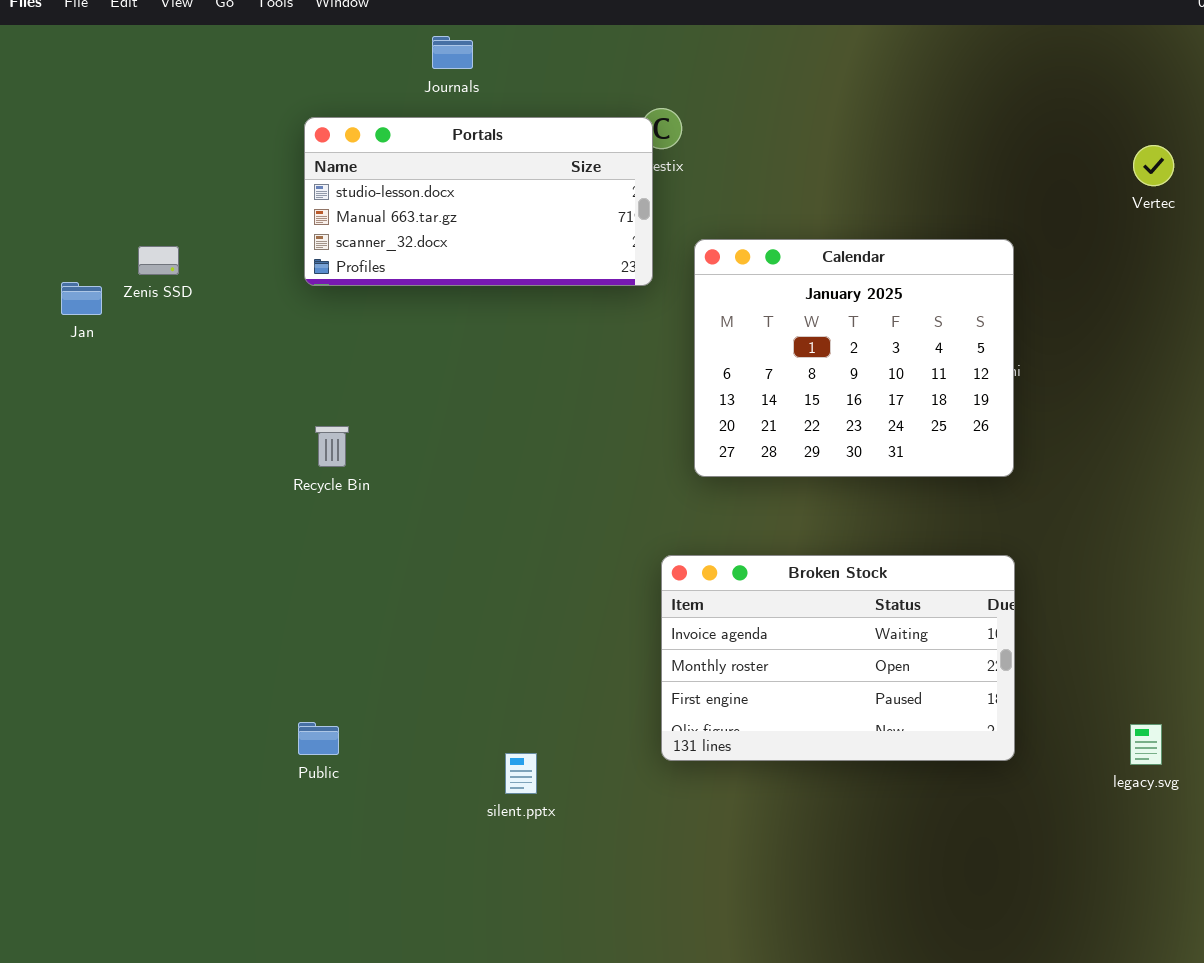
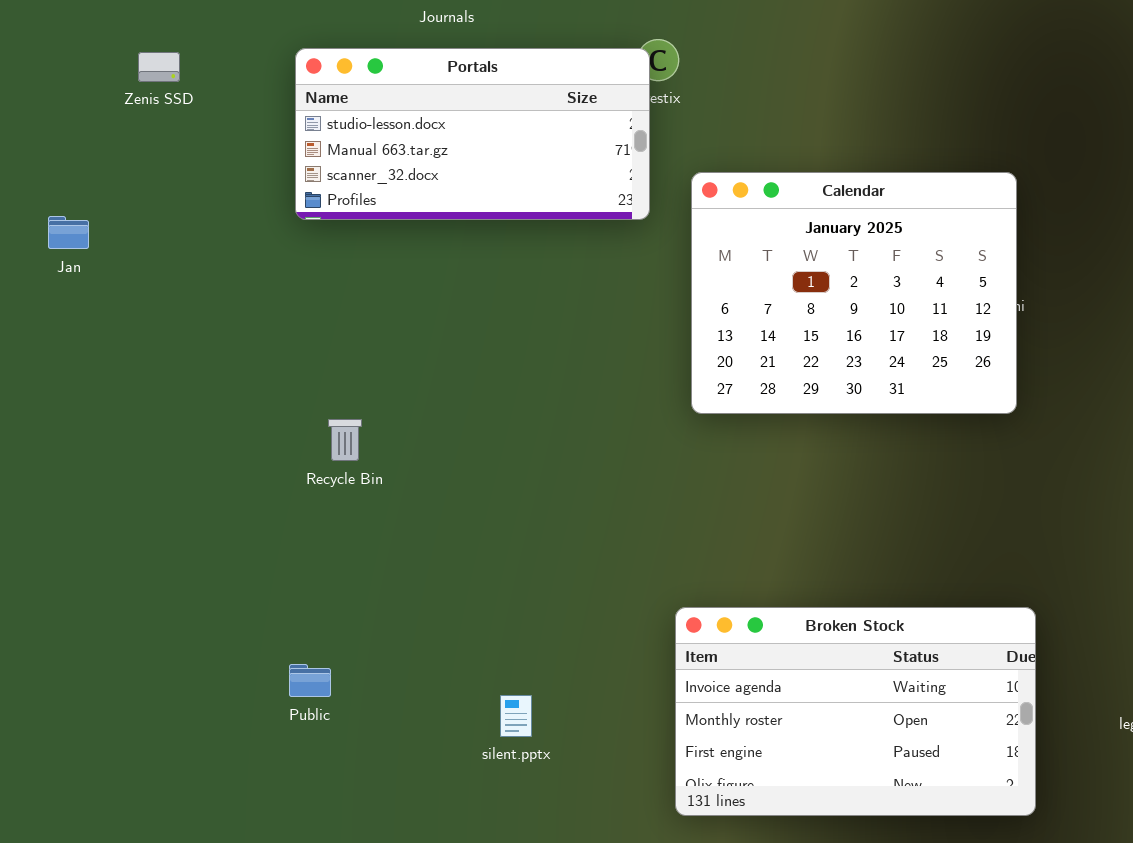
Zenis SSD: [138,246,179,275] -> [138,52,180,82], moved
Recycle Bin: [315,426,349,467] -> [328,419,362,461], moved
Broken Stock: [661,555,1015,761] -> [675,607,1036,816], moved

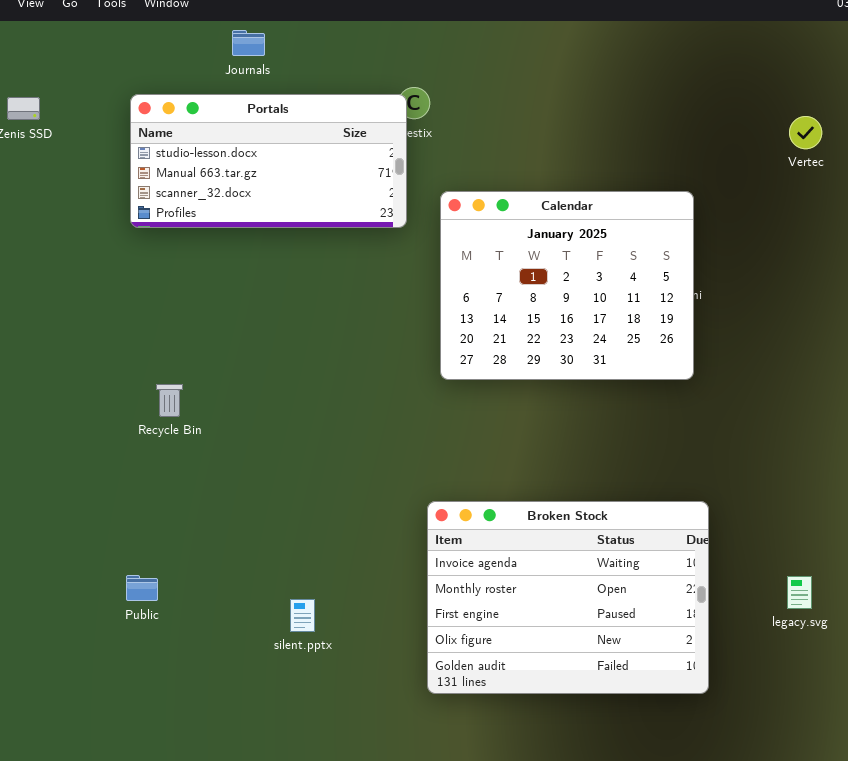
Broken Stock: [675,607,1036,816] -> [427,501,709,694], resized

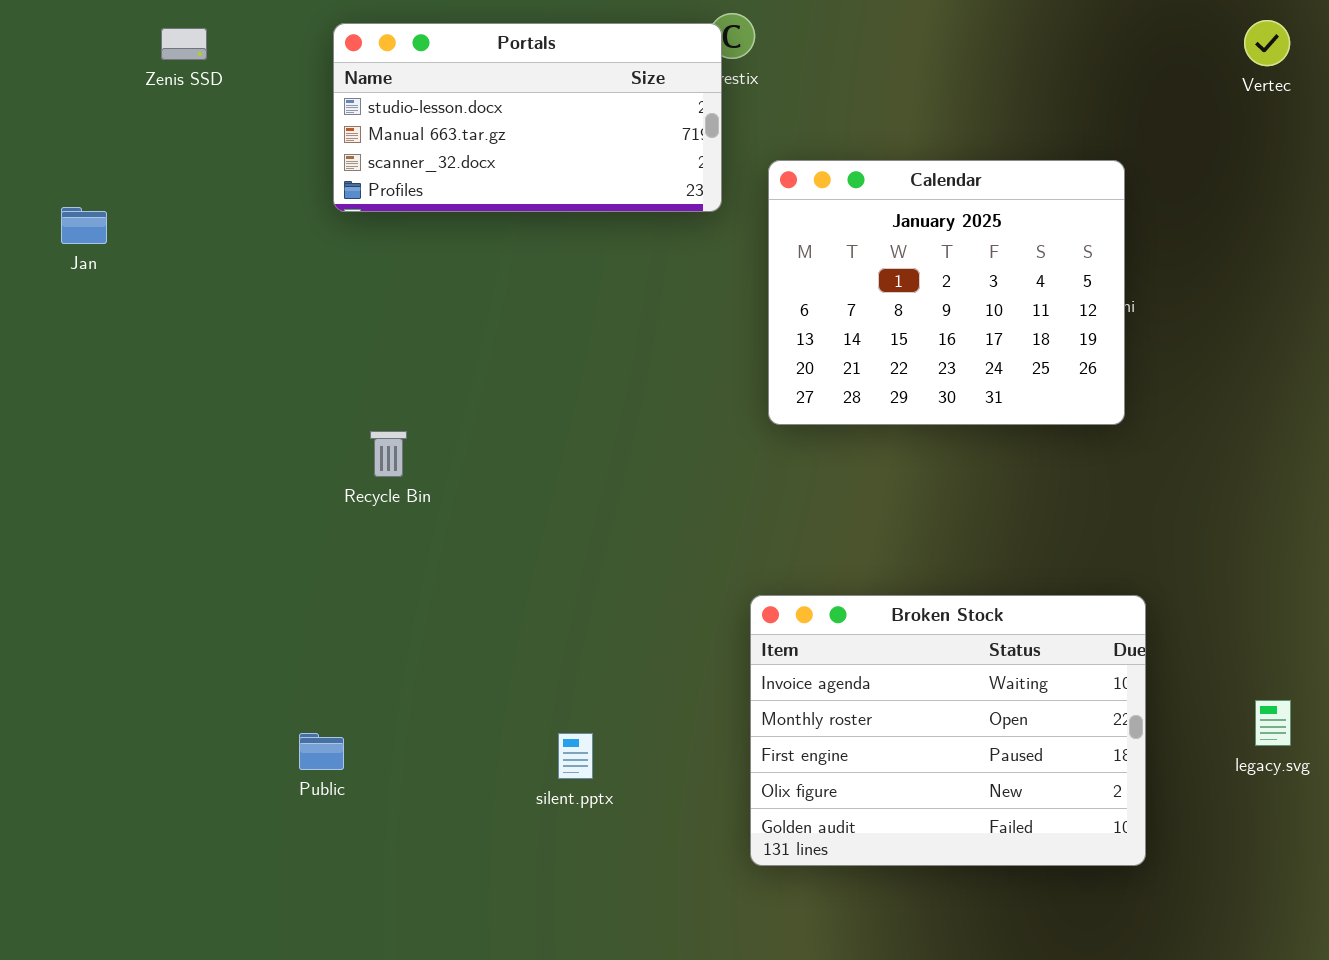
Vertec: [789,116,822,149] -> [1244,20,1290,66], moved
Public: [126,575,158,601] -> [299,733,344,770], moved

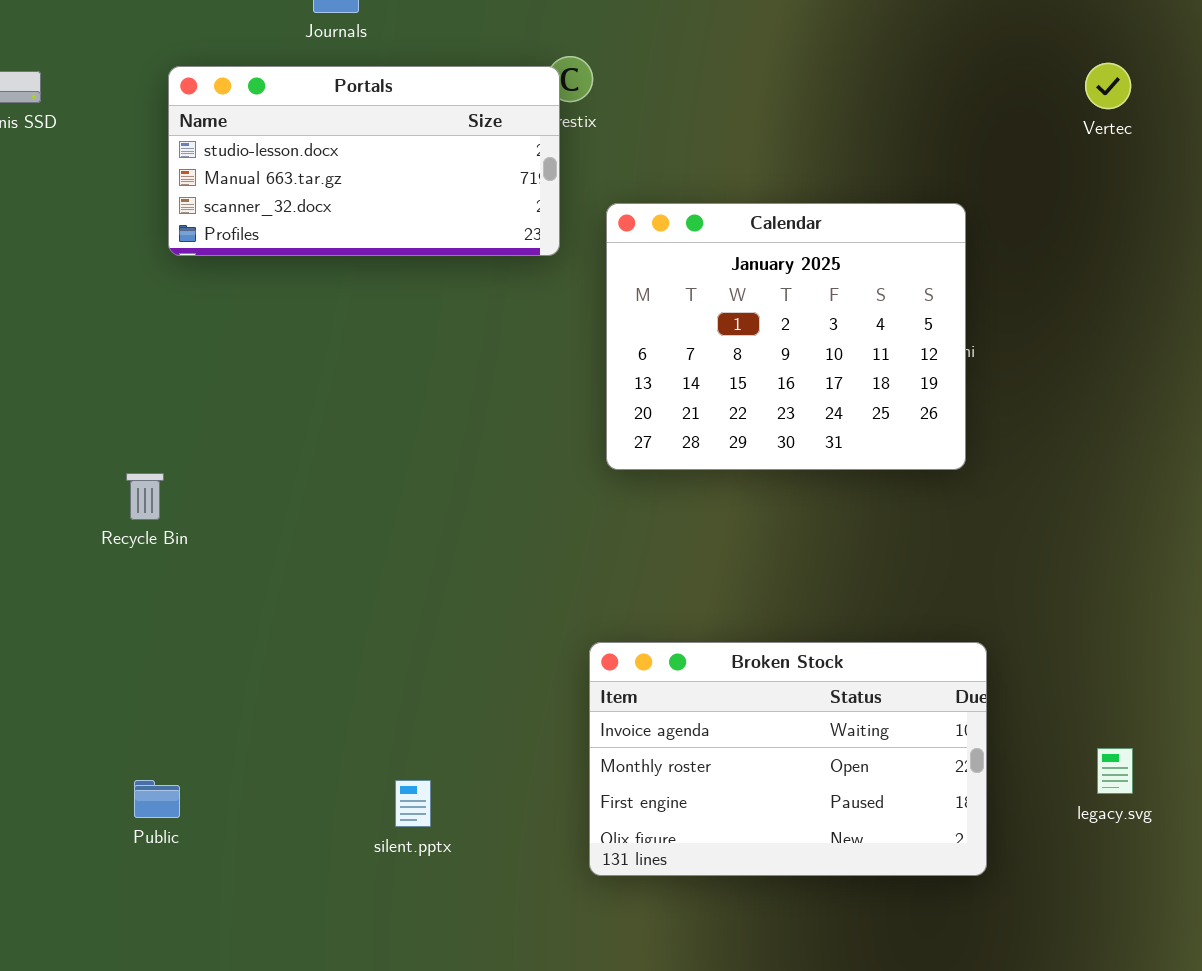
Recycle Bin: [370,431,407,477] -> [126,473,164,520], moved
Broken Stock: [750,595,1146,866] -> [589,642,987,876], resized

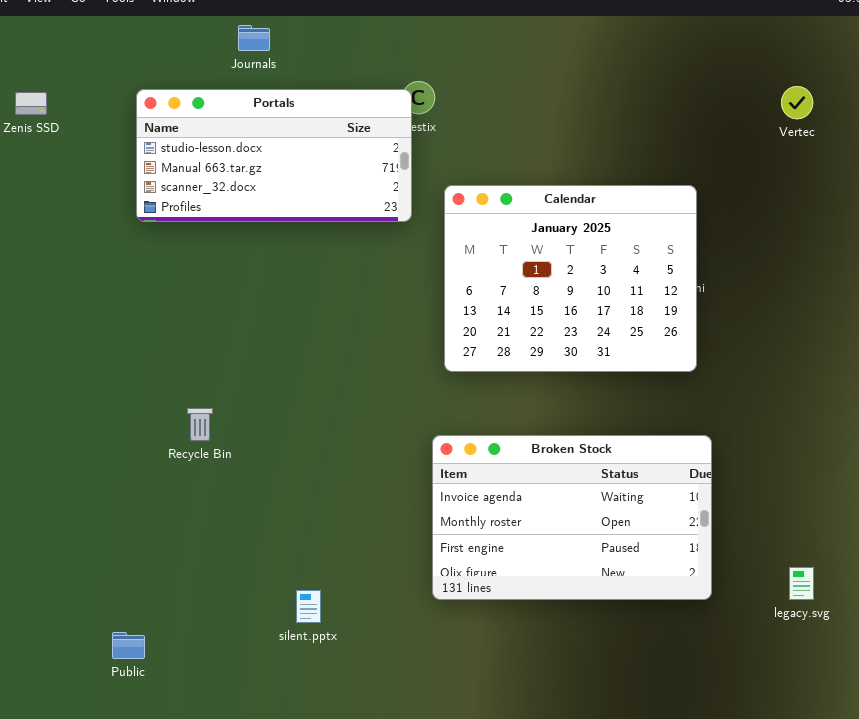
Recycle Bin: [126,473,164,520] -> [187,408,213,441], moved
Broken Stock: [589,642,987,876] -> [432,435,712,600], moved
Public: [134,780,180,818] -> [112,632,145,659], moved

